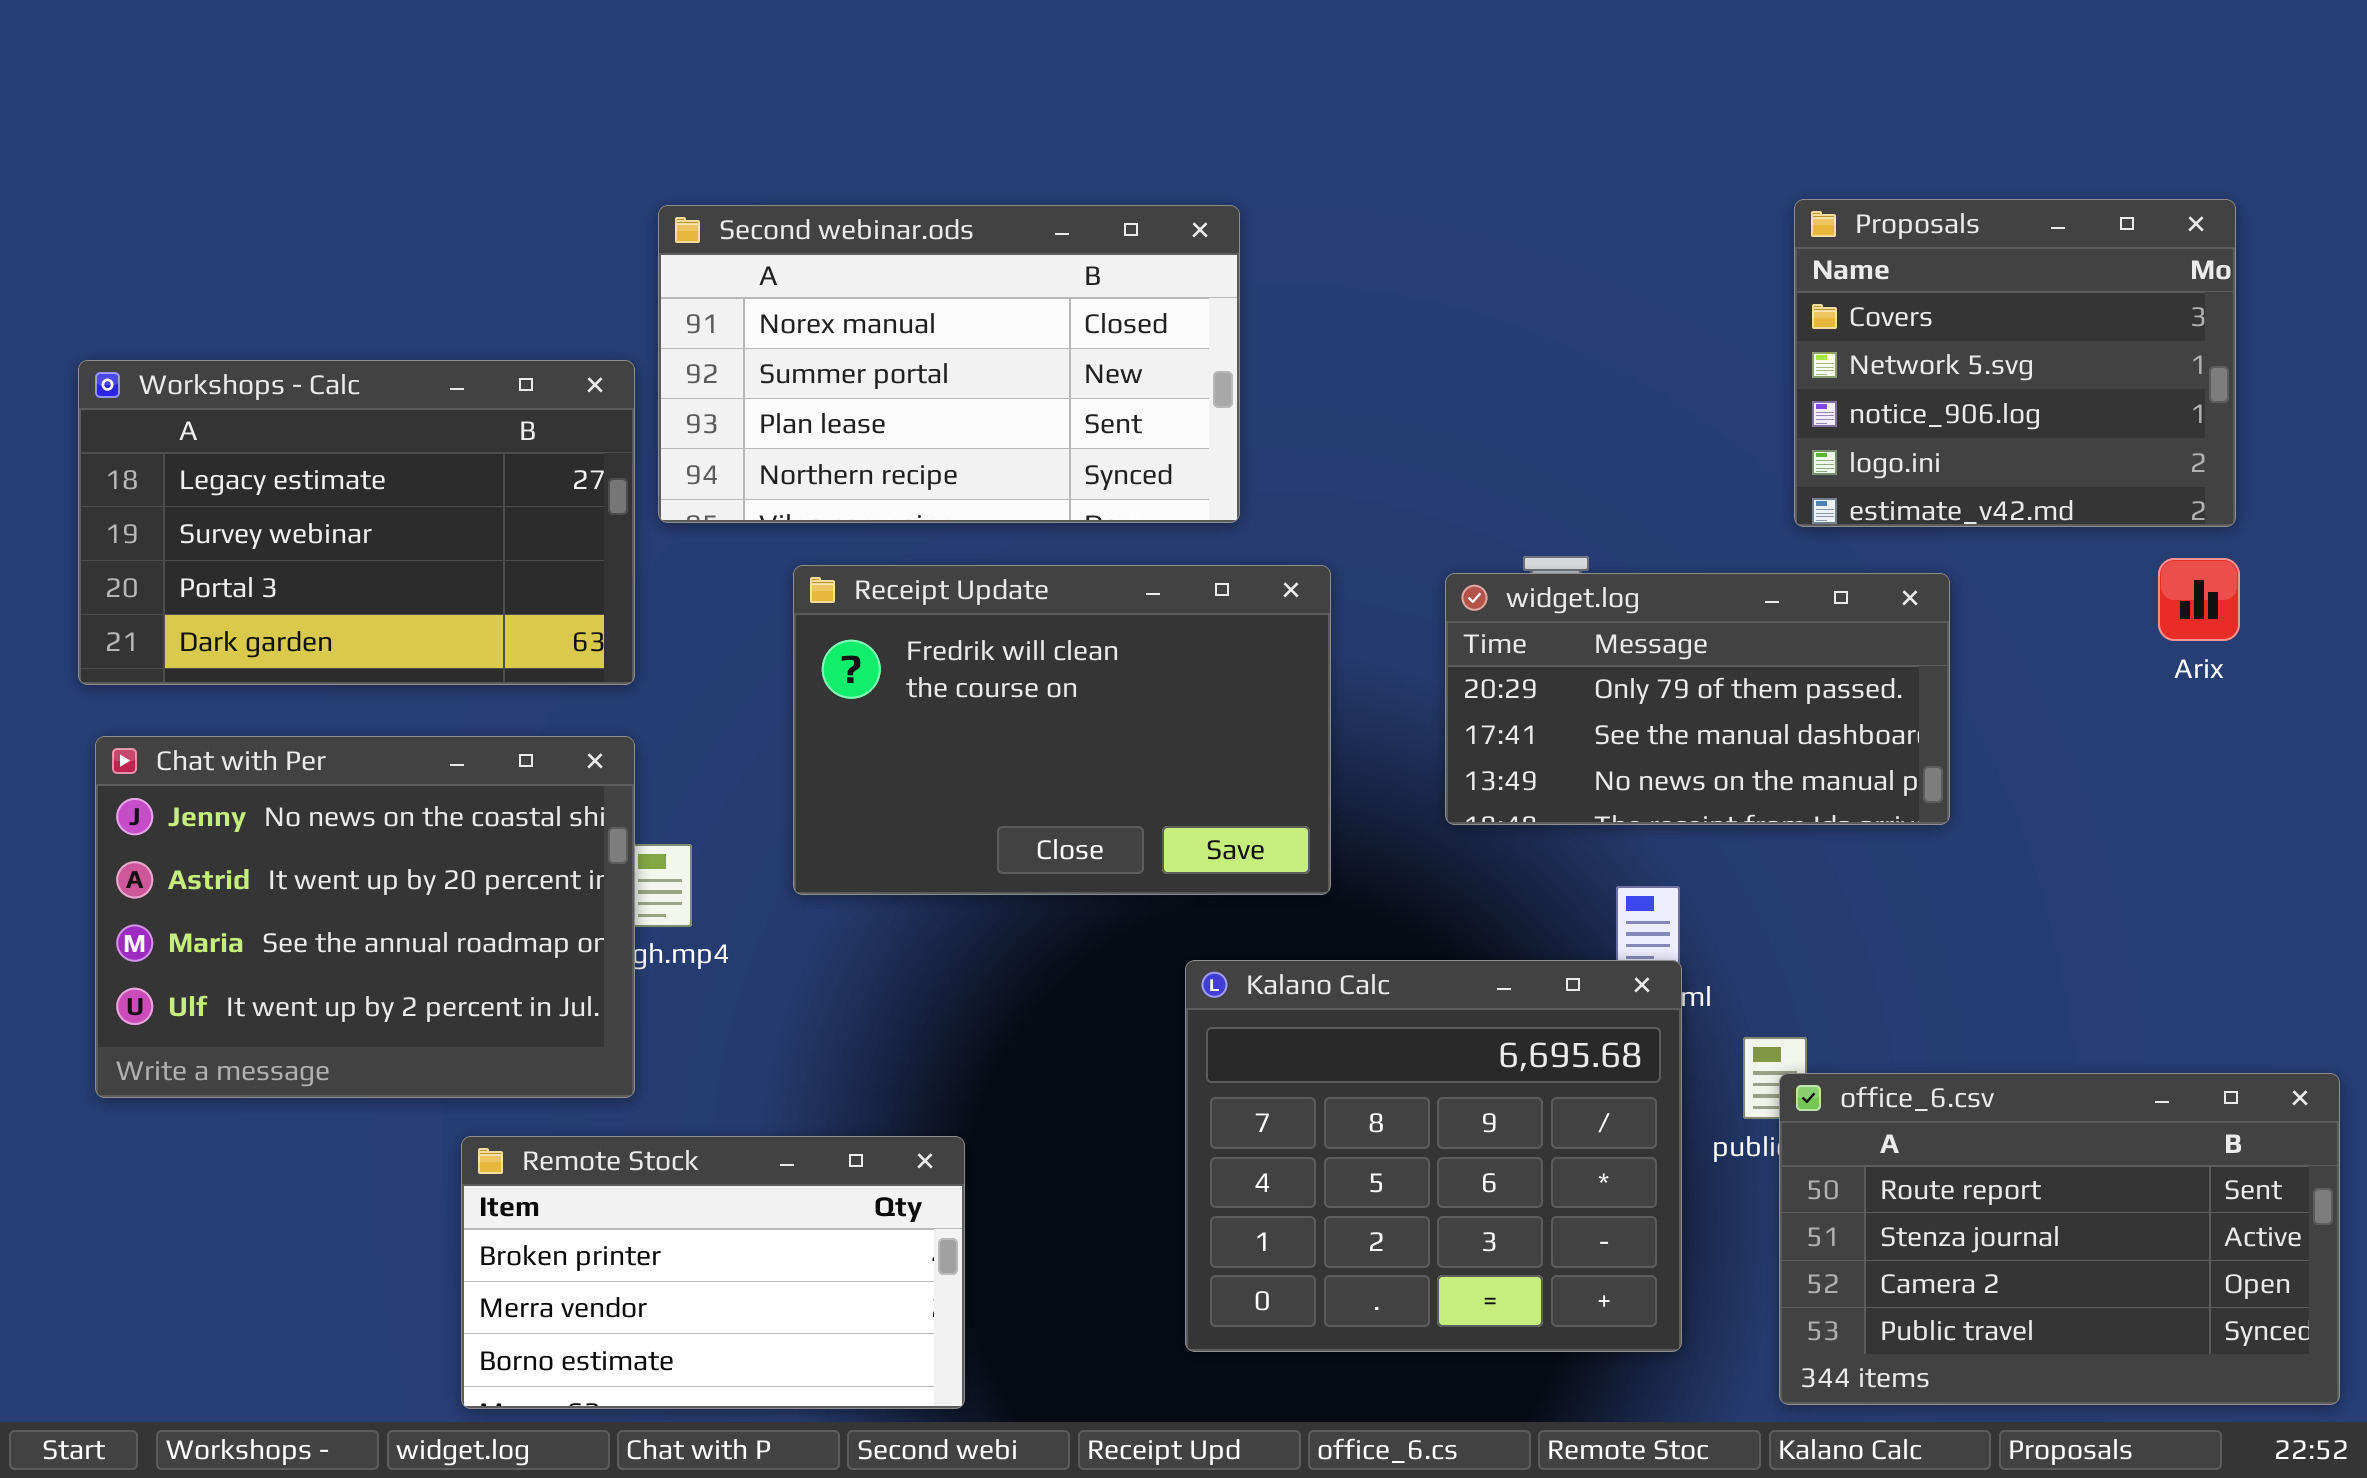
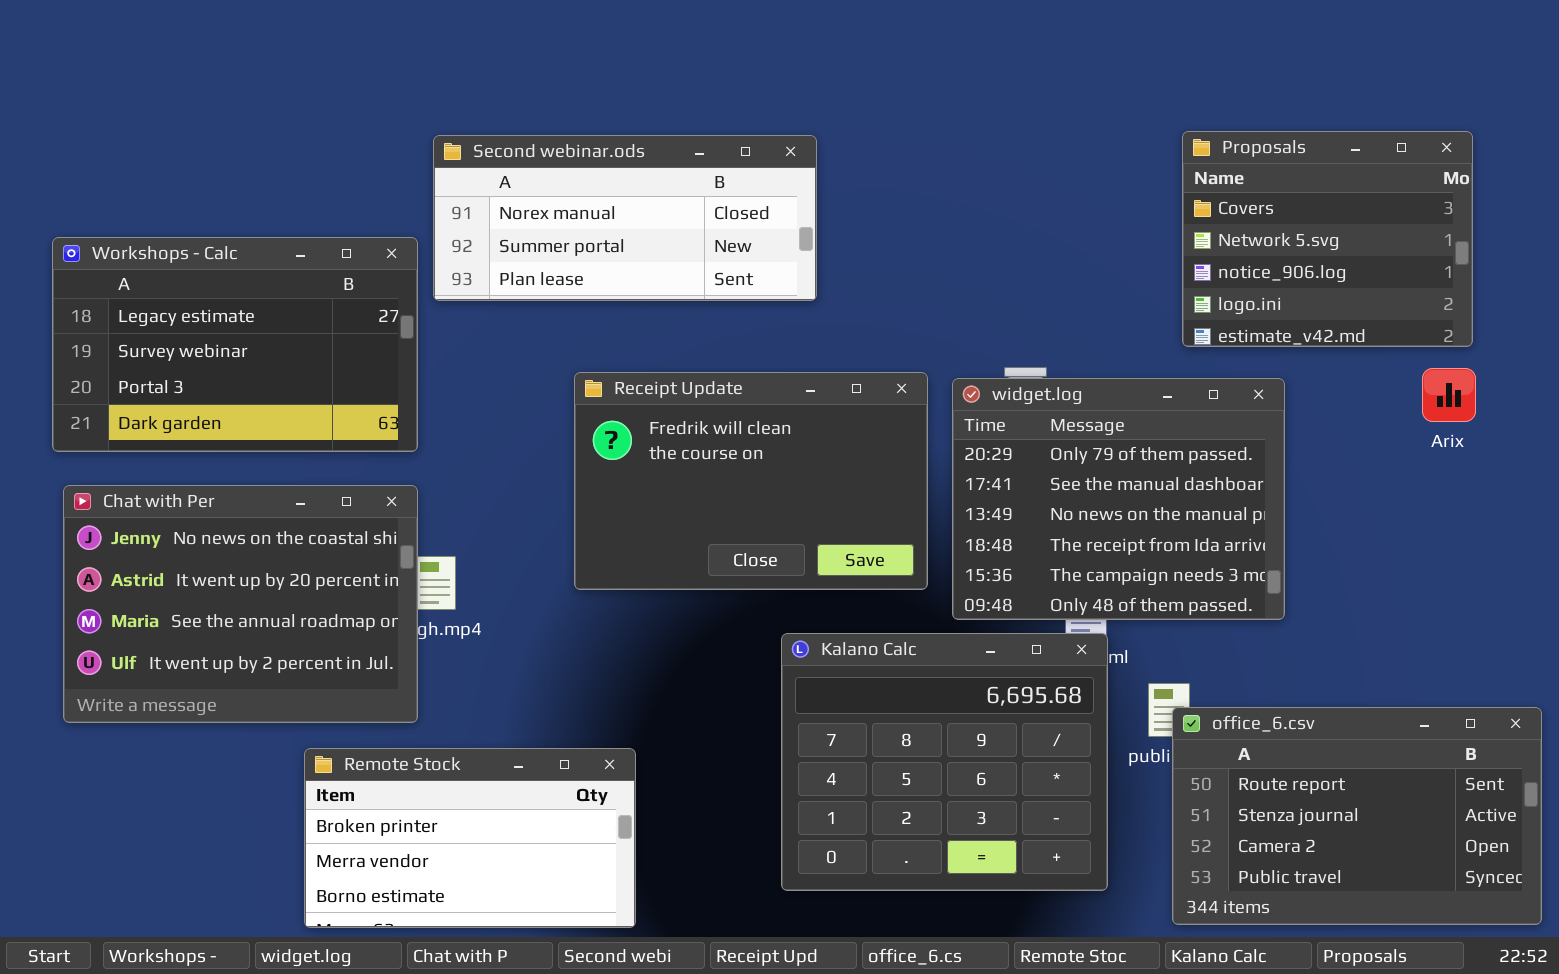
Second webinar.ods: [658,205,1240,523] -> [433,135,817,301], resized
Receipt Update: [793,565,1331,895] -> [574,372,928,590], moved
widget.log: [1445,573,1950,825] -> [952,378,1285,620], resized

